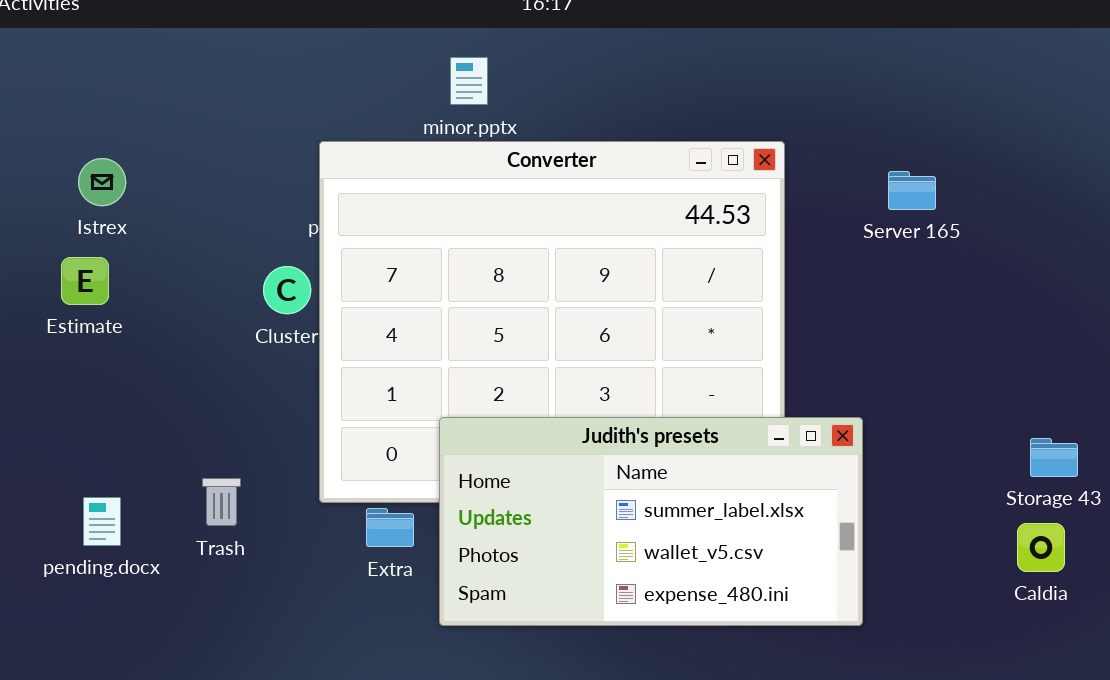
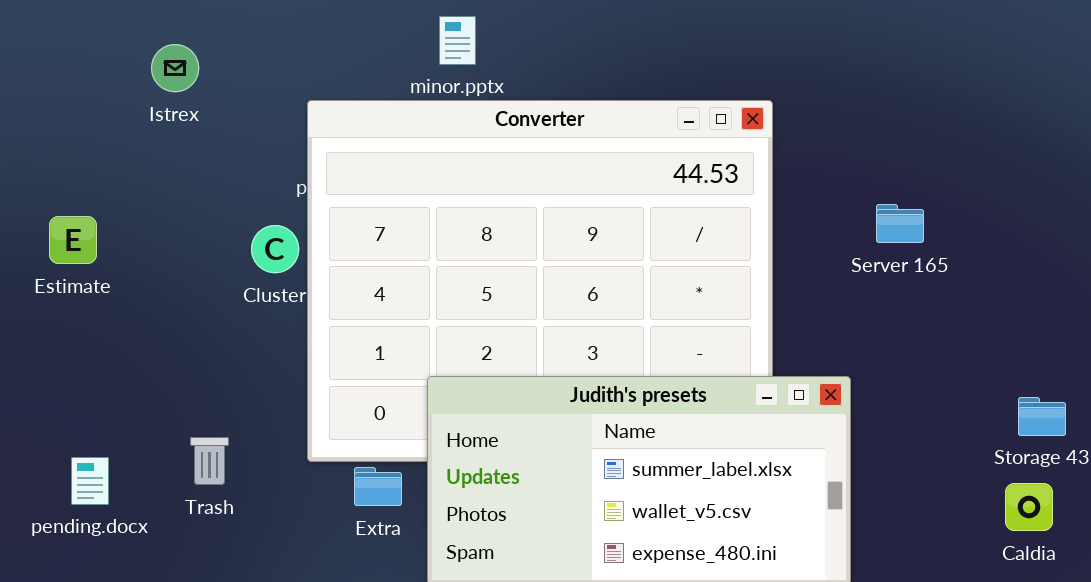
Istrex: [78,158,126,206] -> [151,44,199,92], moved
Server 165: [888,171,936,210] -> [876,204,924,243], moved

